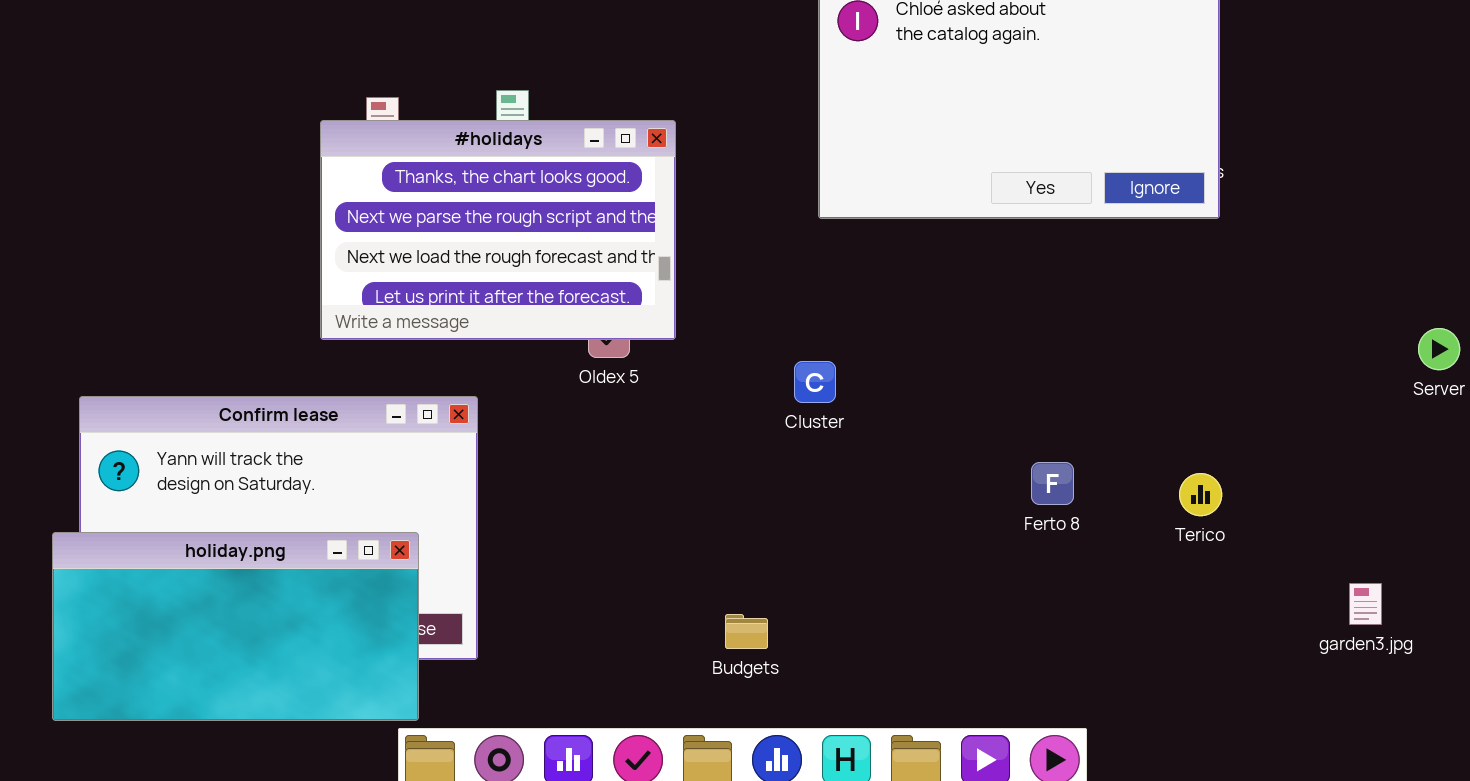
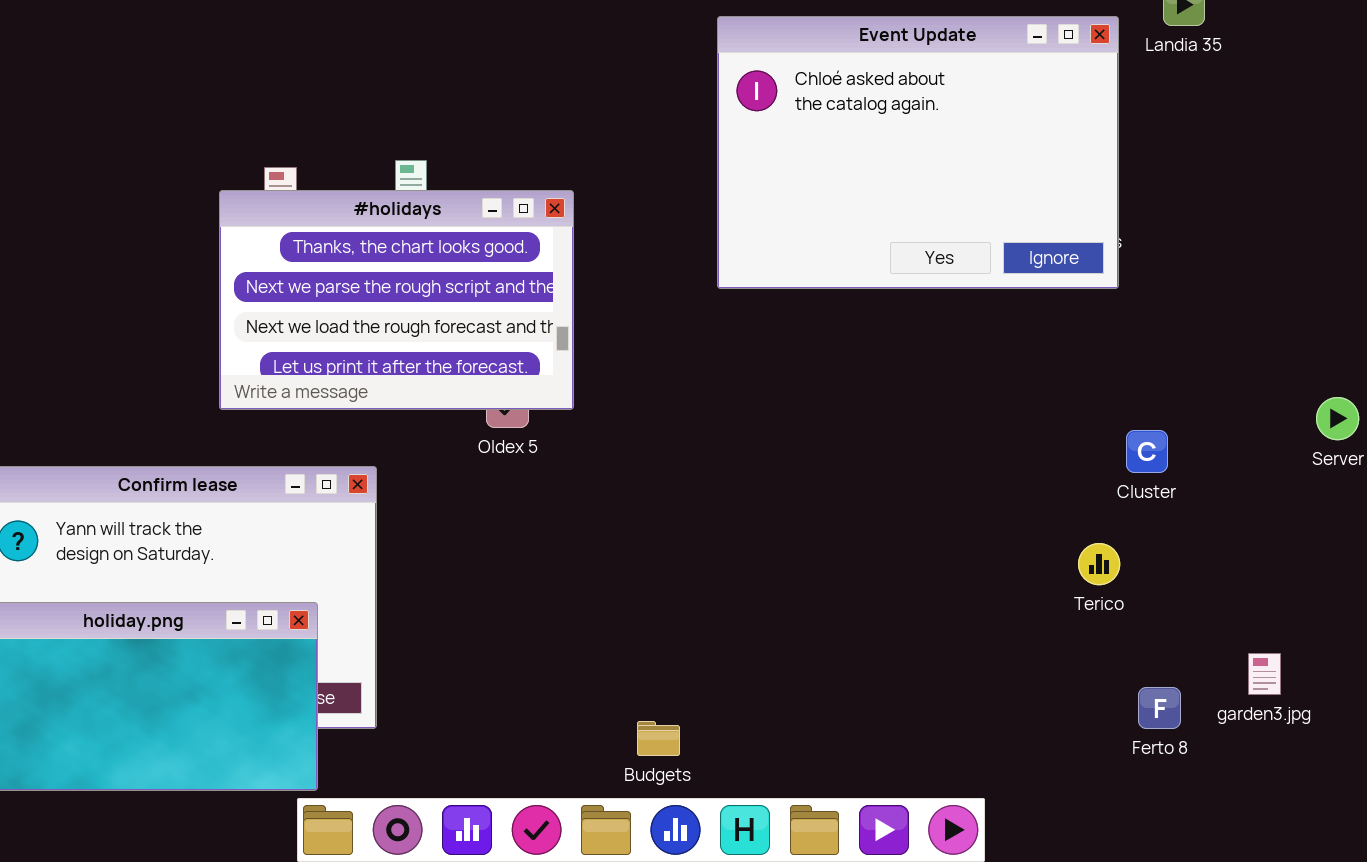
Cluster: [794,361,836,403] -> [1126,430,1168,473], moved
Ferto 8: [1031,462,1074,505] -> [1138,687,1181,729], moved
Budgets: [725,614,768,649] -> [637,721,680,756], moved

